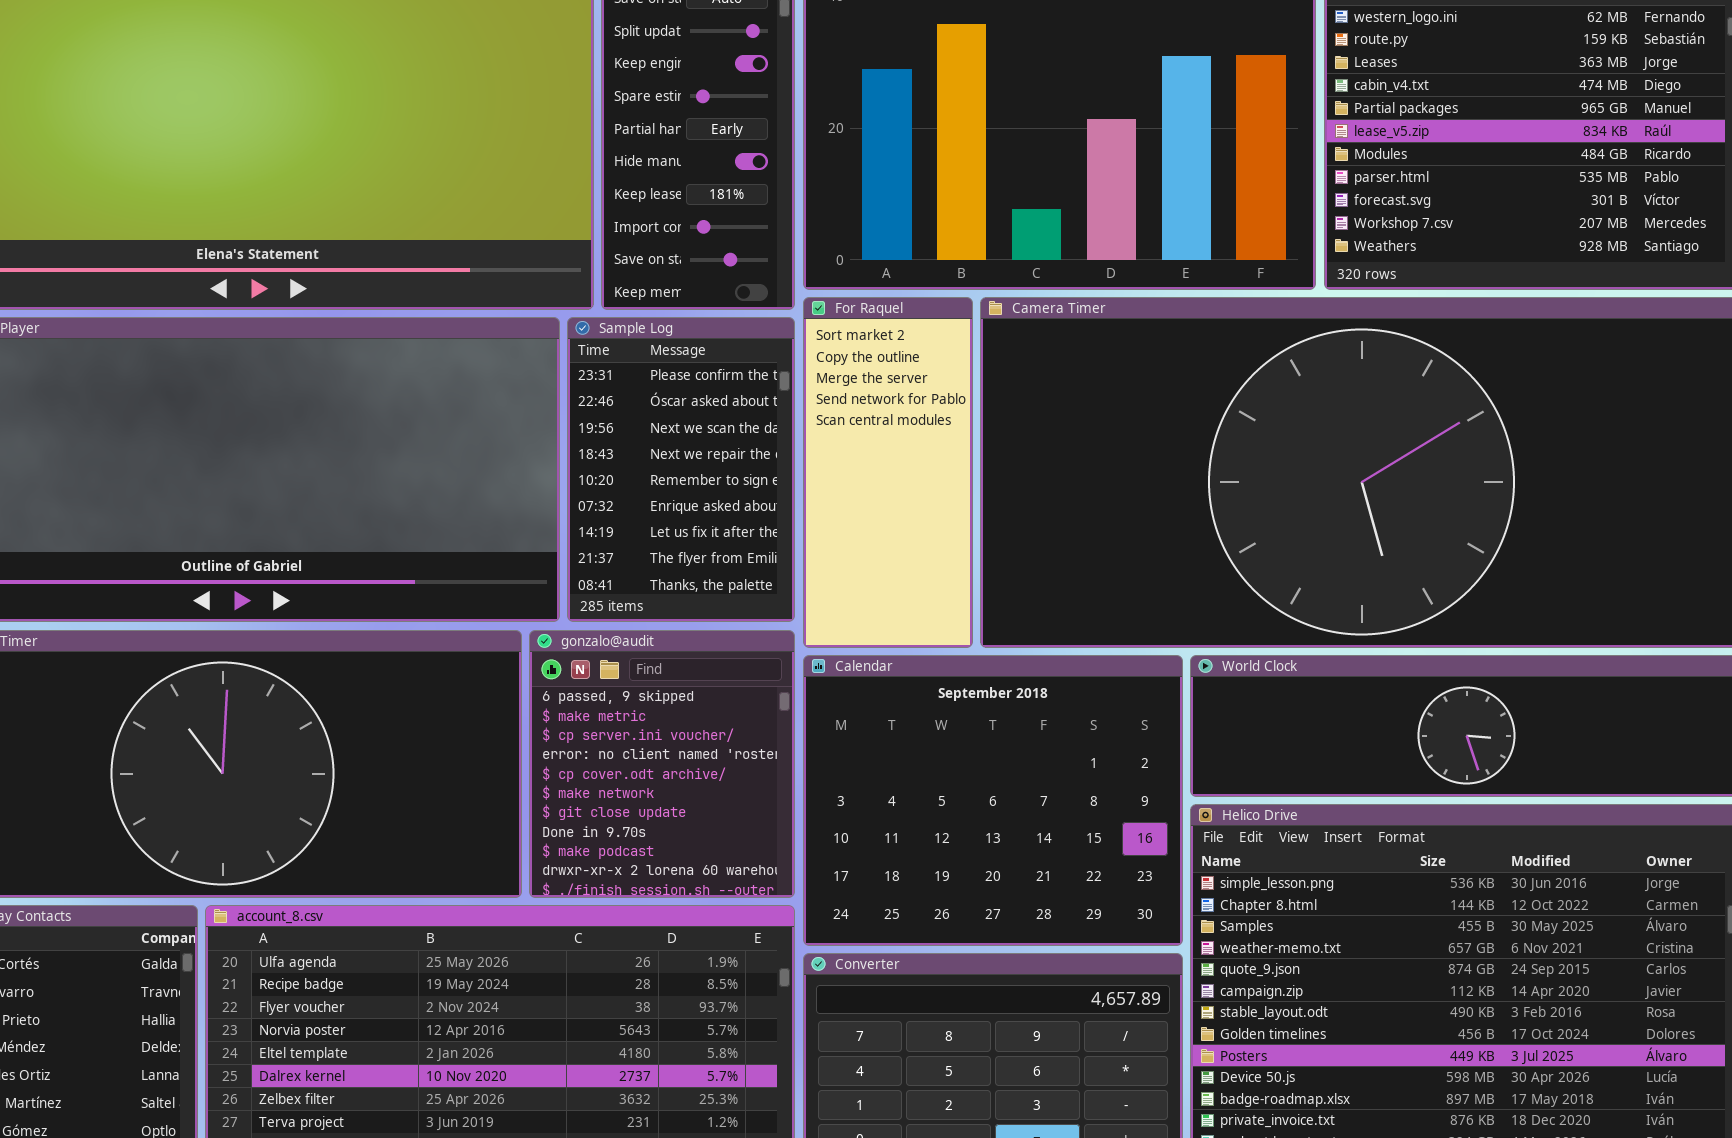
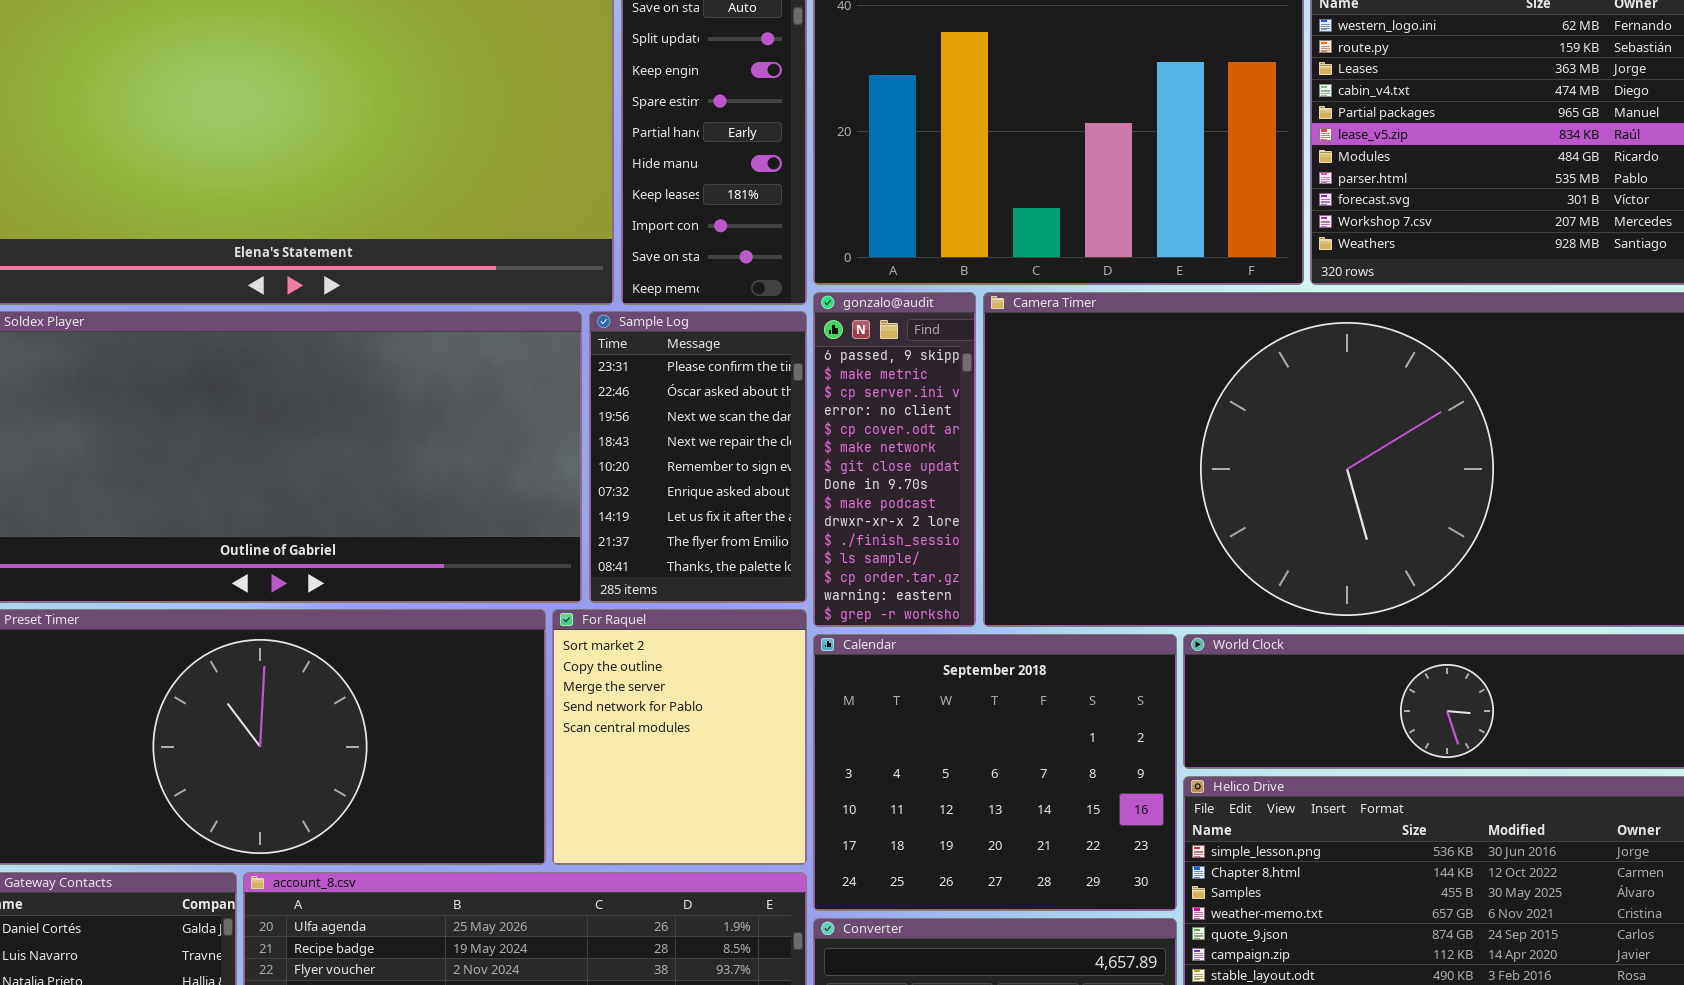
For Raquel: [803,297,973,648] -> [552,609,807,865], moved, resized
gonzalo@audit: [529,630,795,898] -> [813,292,976,627], moved, resized

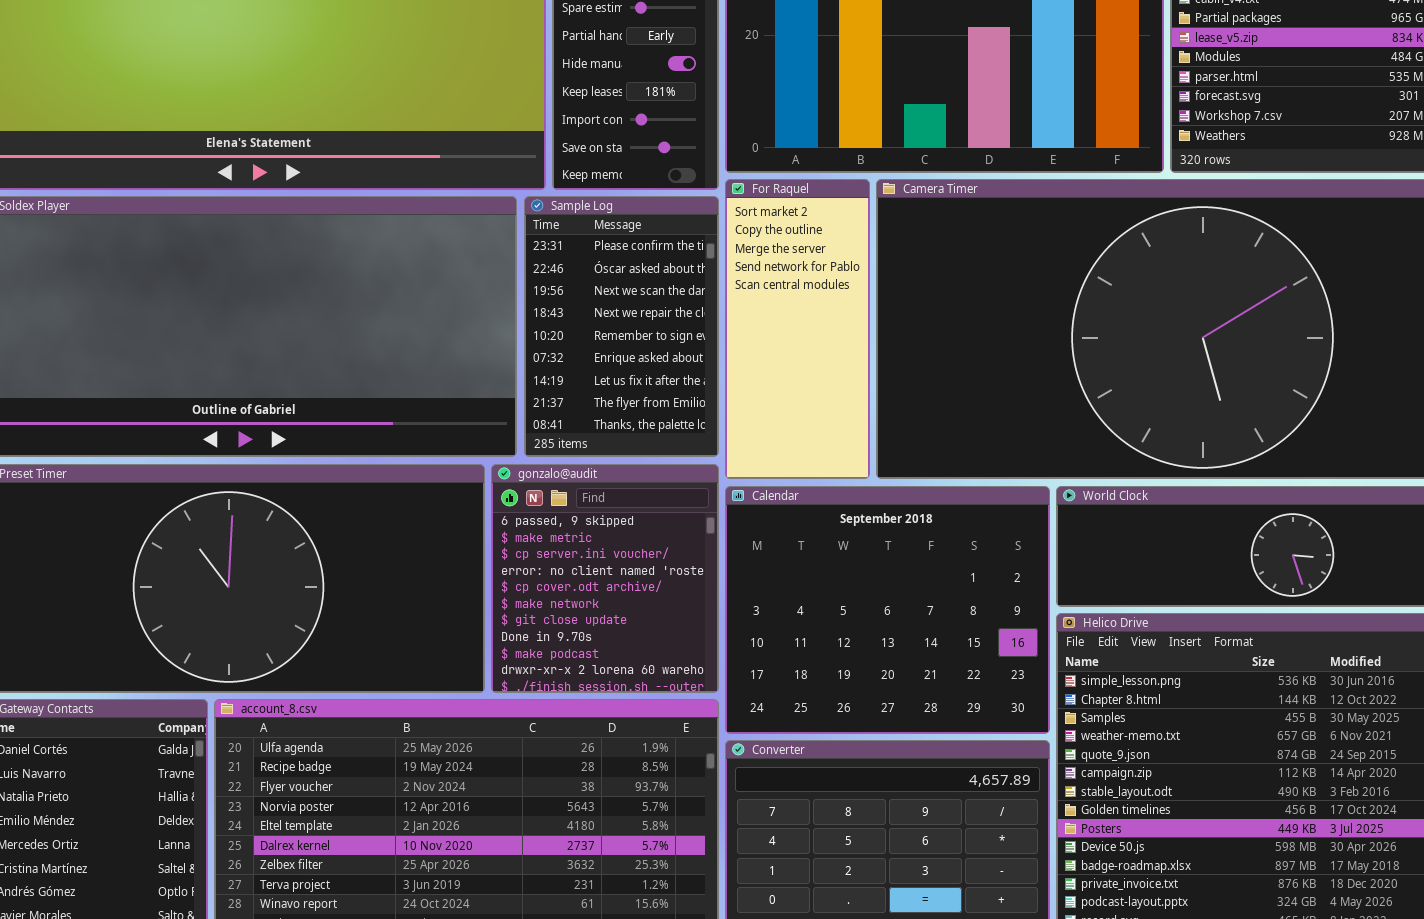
gonzalo@audit: [813,292,976,627] -> [491,464,719,693], moved, resized
For Raquel: [552,609,807,865] -> [725,179,870,479], moved, resized

